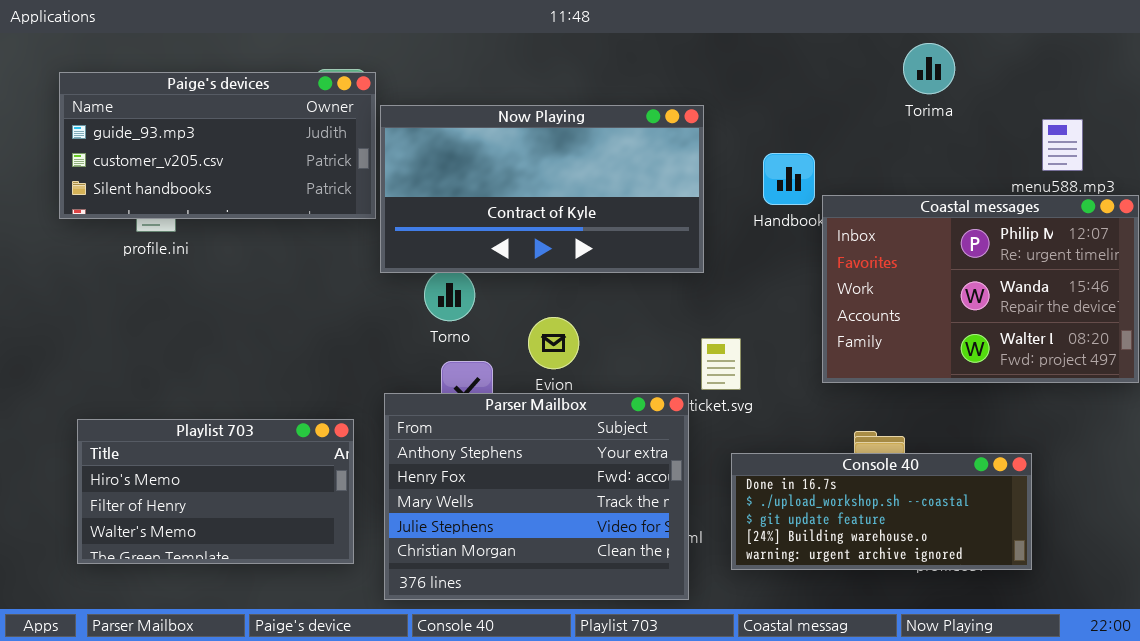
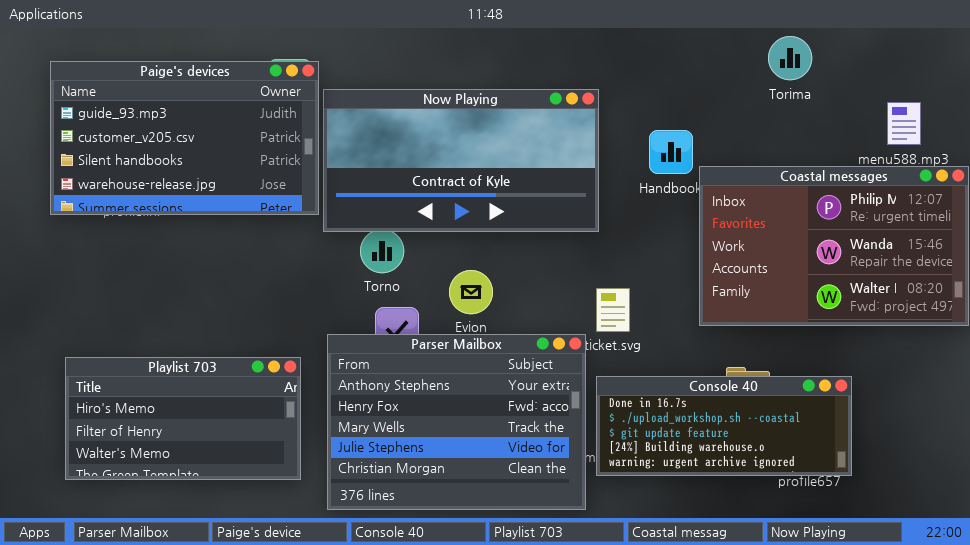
Paige's devices: [59,72,376,219] -> [50,61,319,215], resized
Console 40: [731,453,1032,570] -> [596,376,852,476], moved

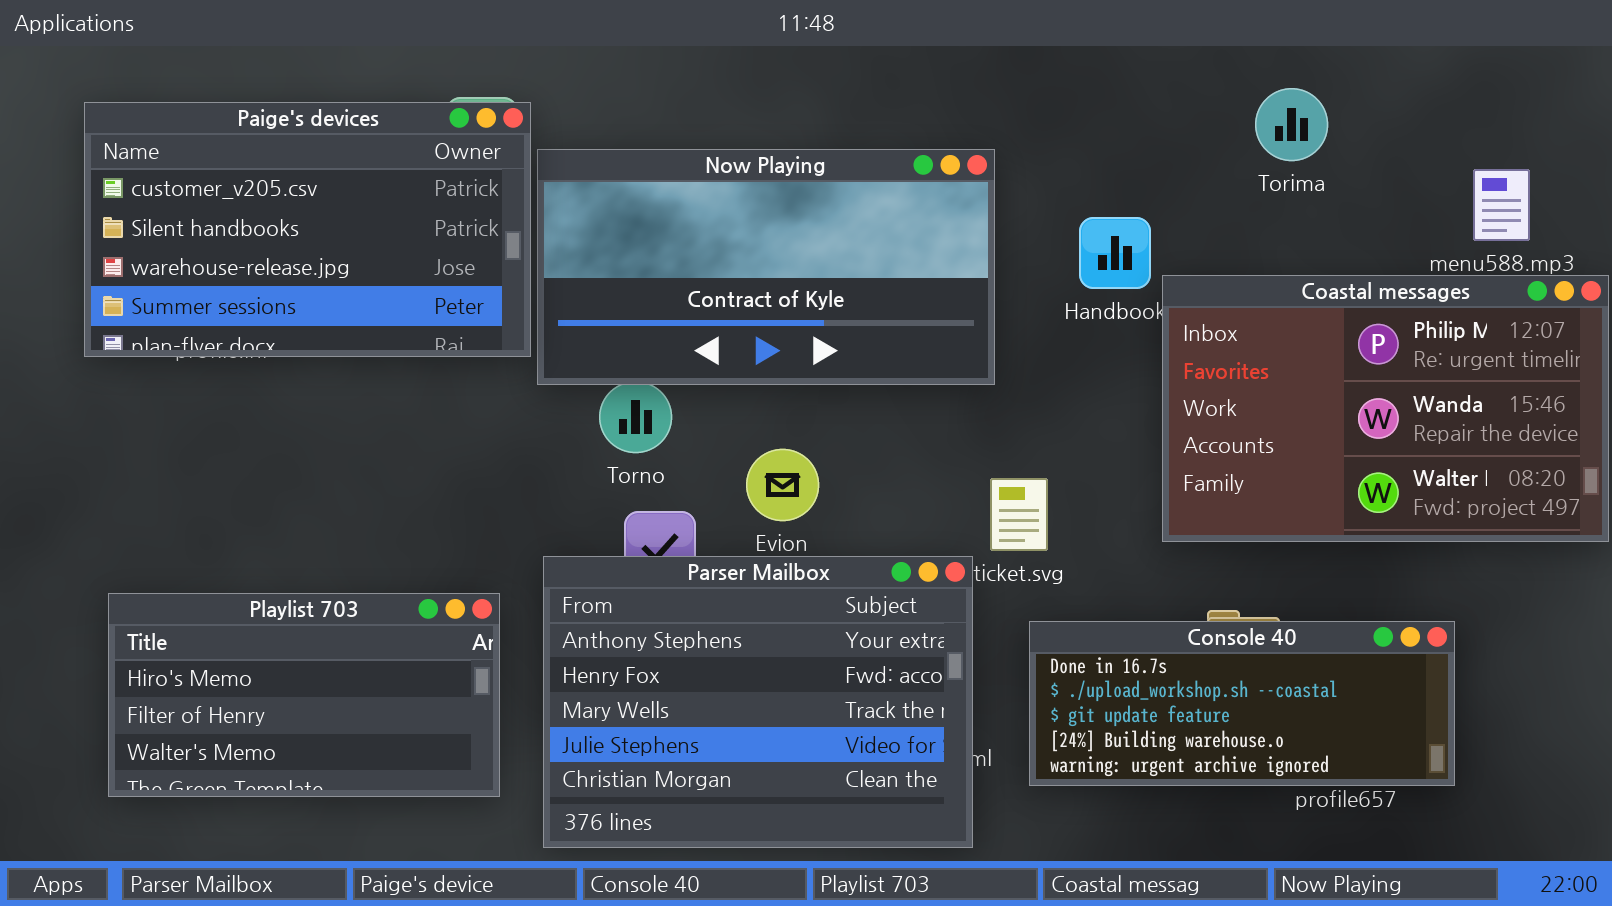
Torima: [768,36,812,80] -> [1255,88,1328,161], moved
Paige's devices: [50,61,319,215] -> [84,102,531,357], scrolled down 1 row
Console 40: [596,376,852,476] -> [1029,621,1455,786], moved

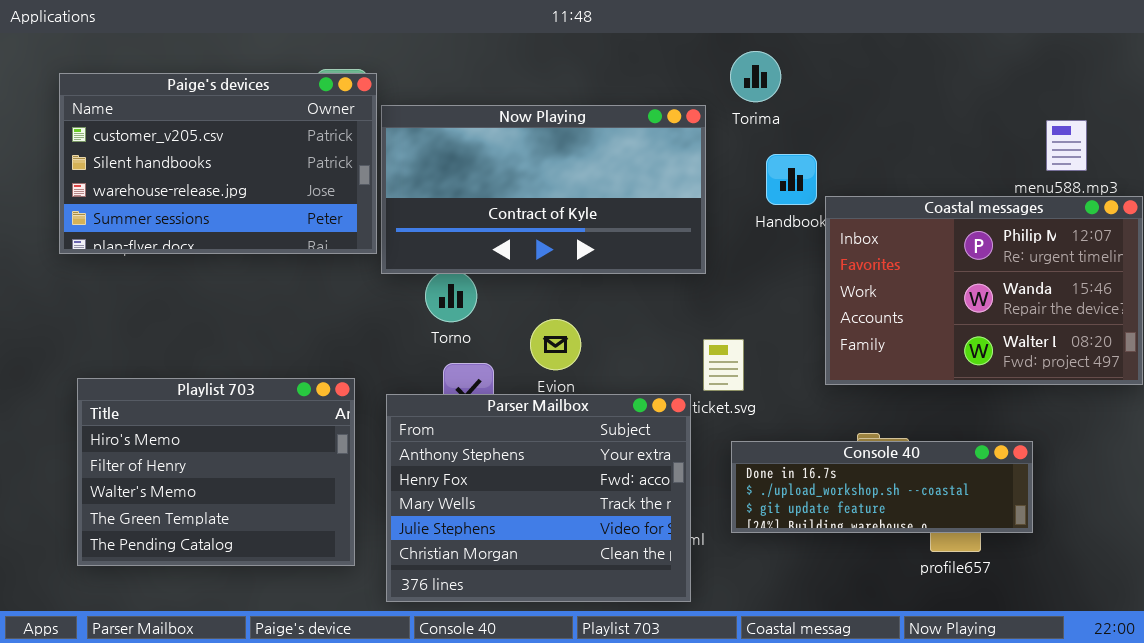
Torima: [1255,88,1328,161] -> [730,51,781,102], moved
Playlist 703: [108,593,500,797] -> [77,378,355,566], resized
Console 40: [1029,621,1455,786] -> [731,441,1033,533], resized

